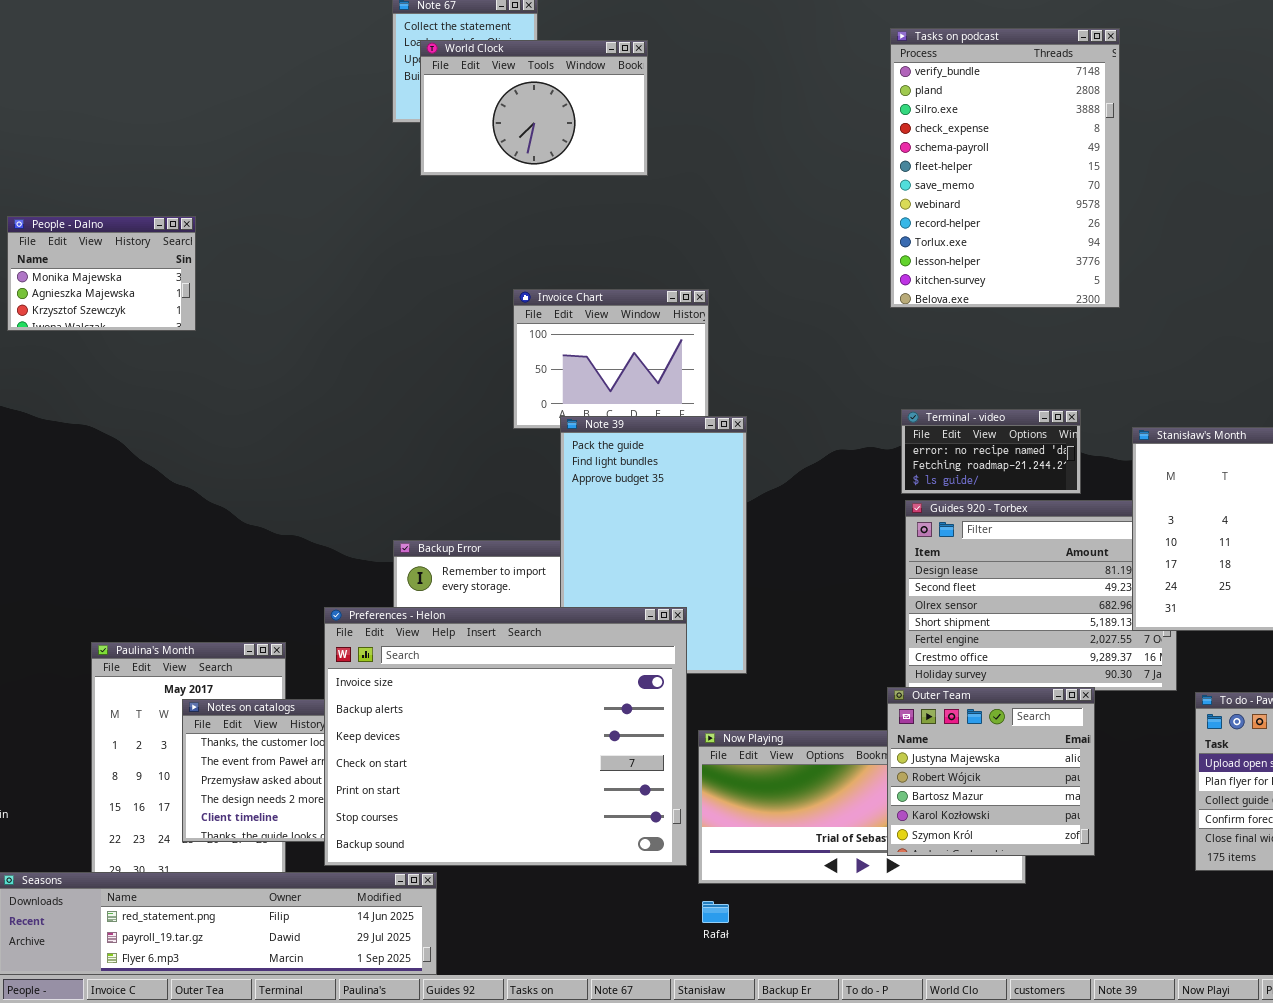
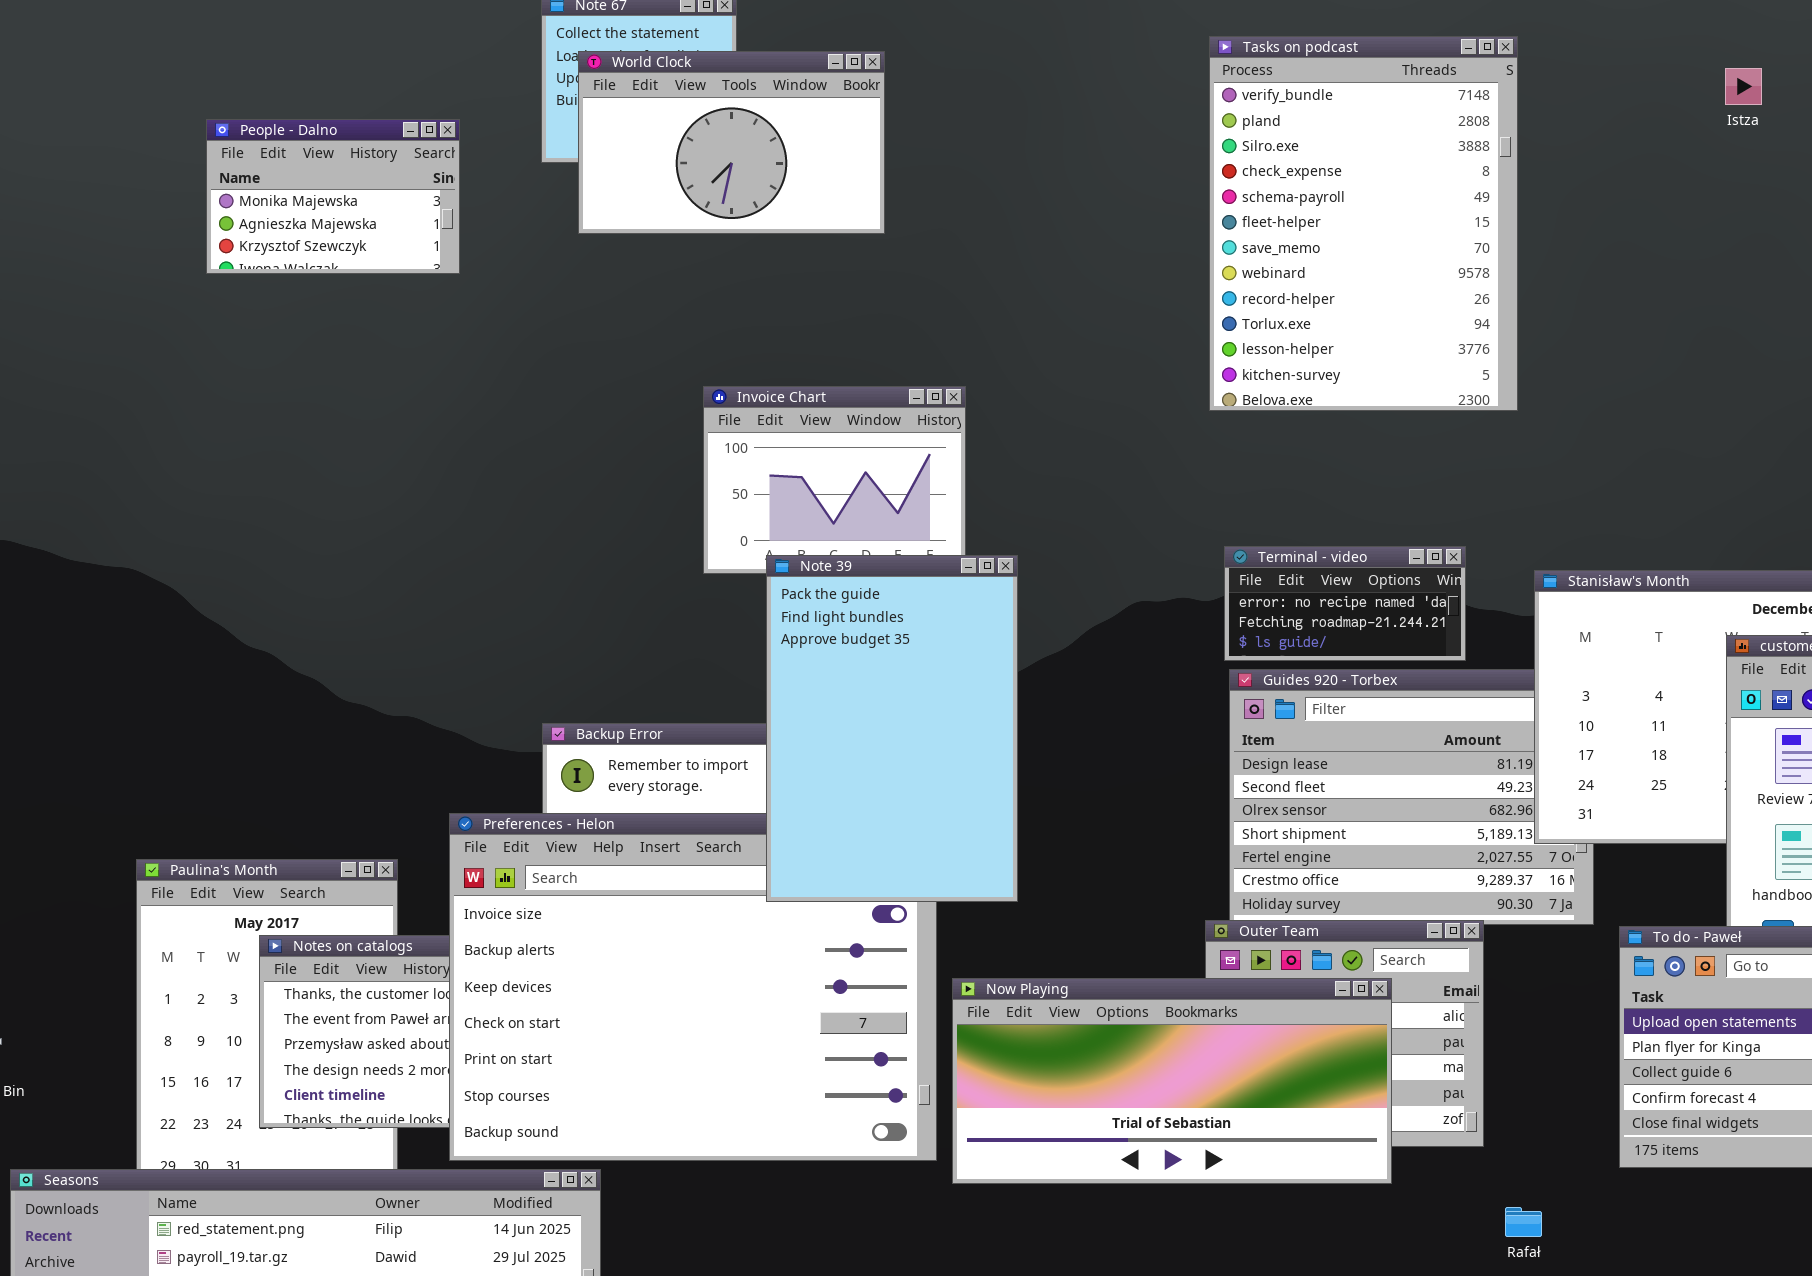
People - Dalno: [7,216,196,331] -> [206,119,460,274], moved
Note 39: [560,416,747,674] -> [766,555,1018,902], raised
Now Playing: [698,730,1026,884] -> [952,978,1392,1184], raised
Rafał: [702,901,729,923] -> [1505,1207,1542,1237], moved

